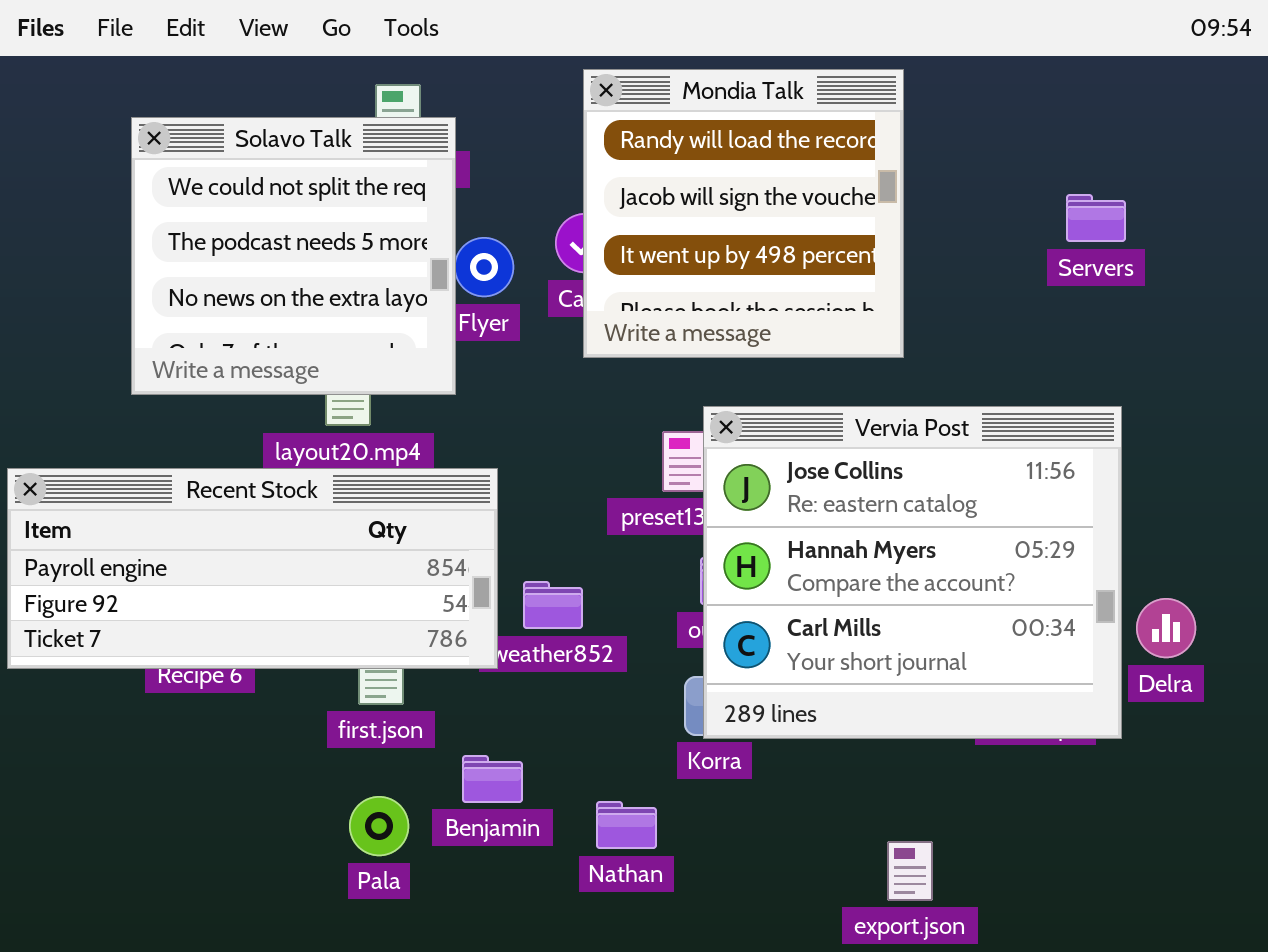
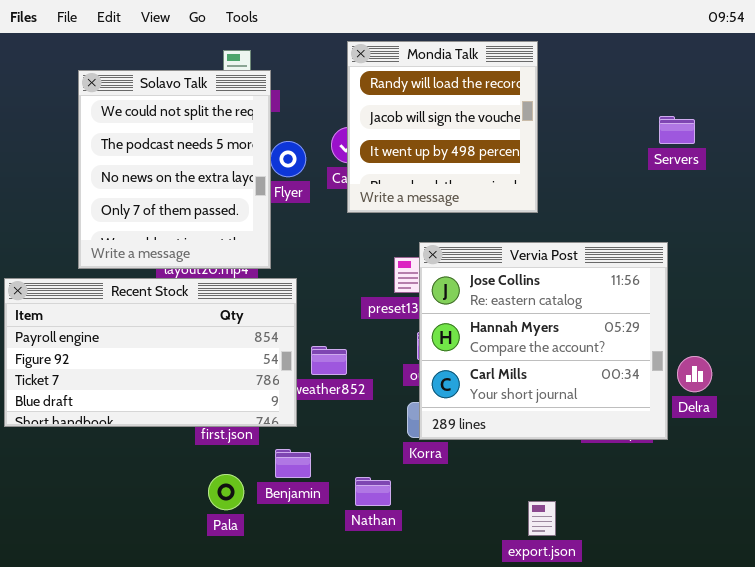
Solavo Talk: [131,117,456,395] -> [78,70,271,269], resized
Servers: [1066,194,1126,242] -> [659,116,695,144], moved
Recent Stock: [7,468,498,669] -> [4,278,297,427], resized

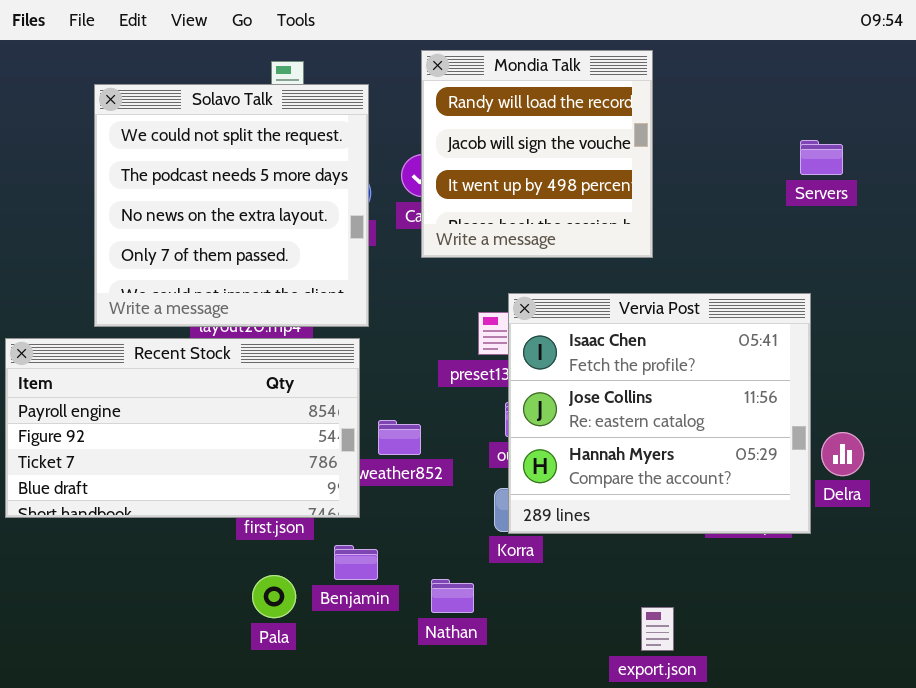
Solavo Talk: [78,70,271,269] -> [94,84,369,327], resized
Vervia Post: [419,242,668,440] -> [508,293,811,534], scrolled up 1 row

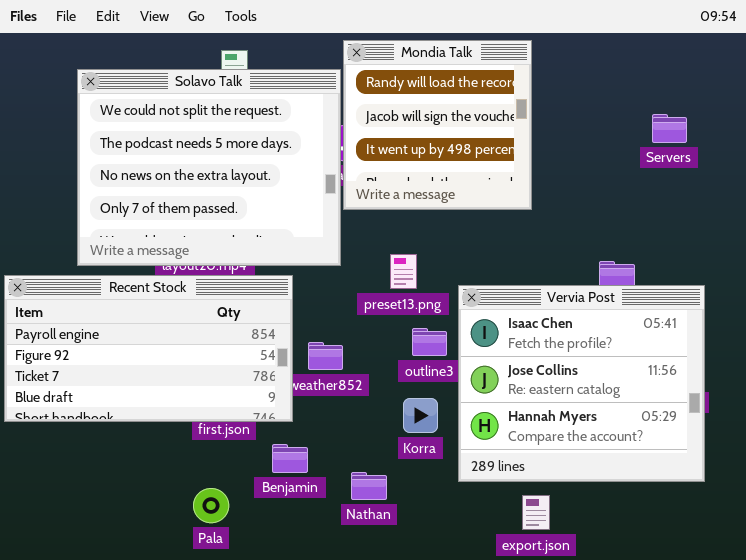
Solavo Talk: [94,84,369,327] -> [77,69,341,266], resized
Vervia Post: [508,293,811,534] -> [458,285,705,482], moved
Pala: [252,575,296,618] -> [193,488,229,523], moved

